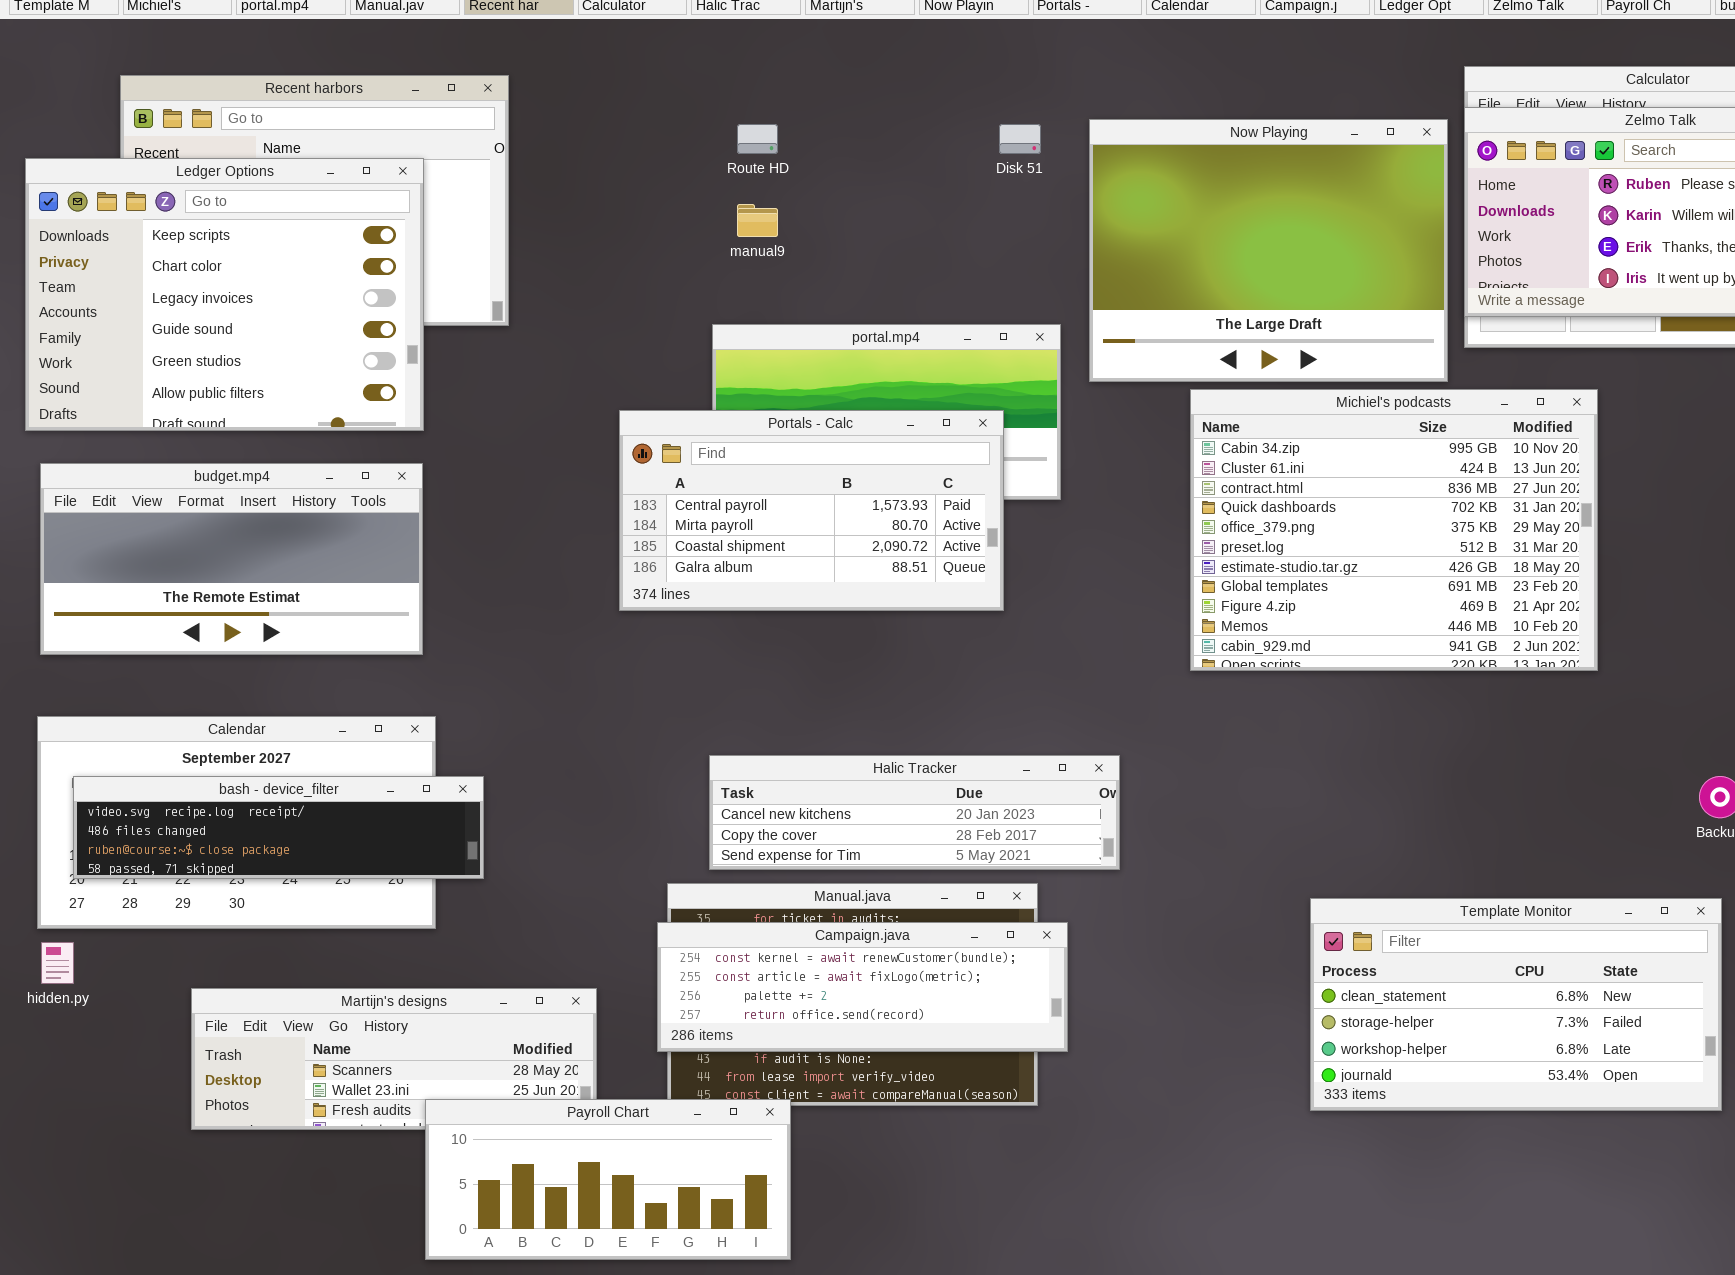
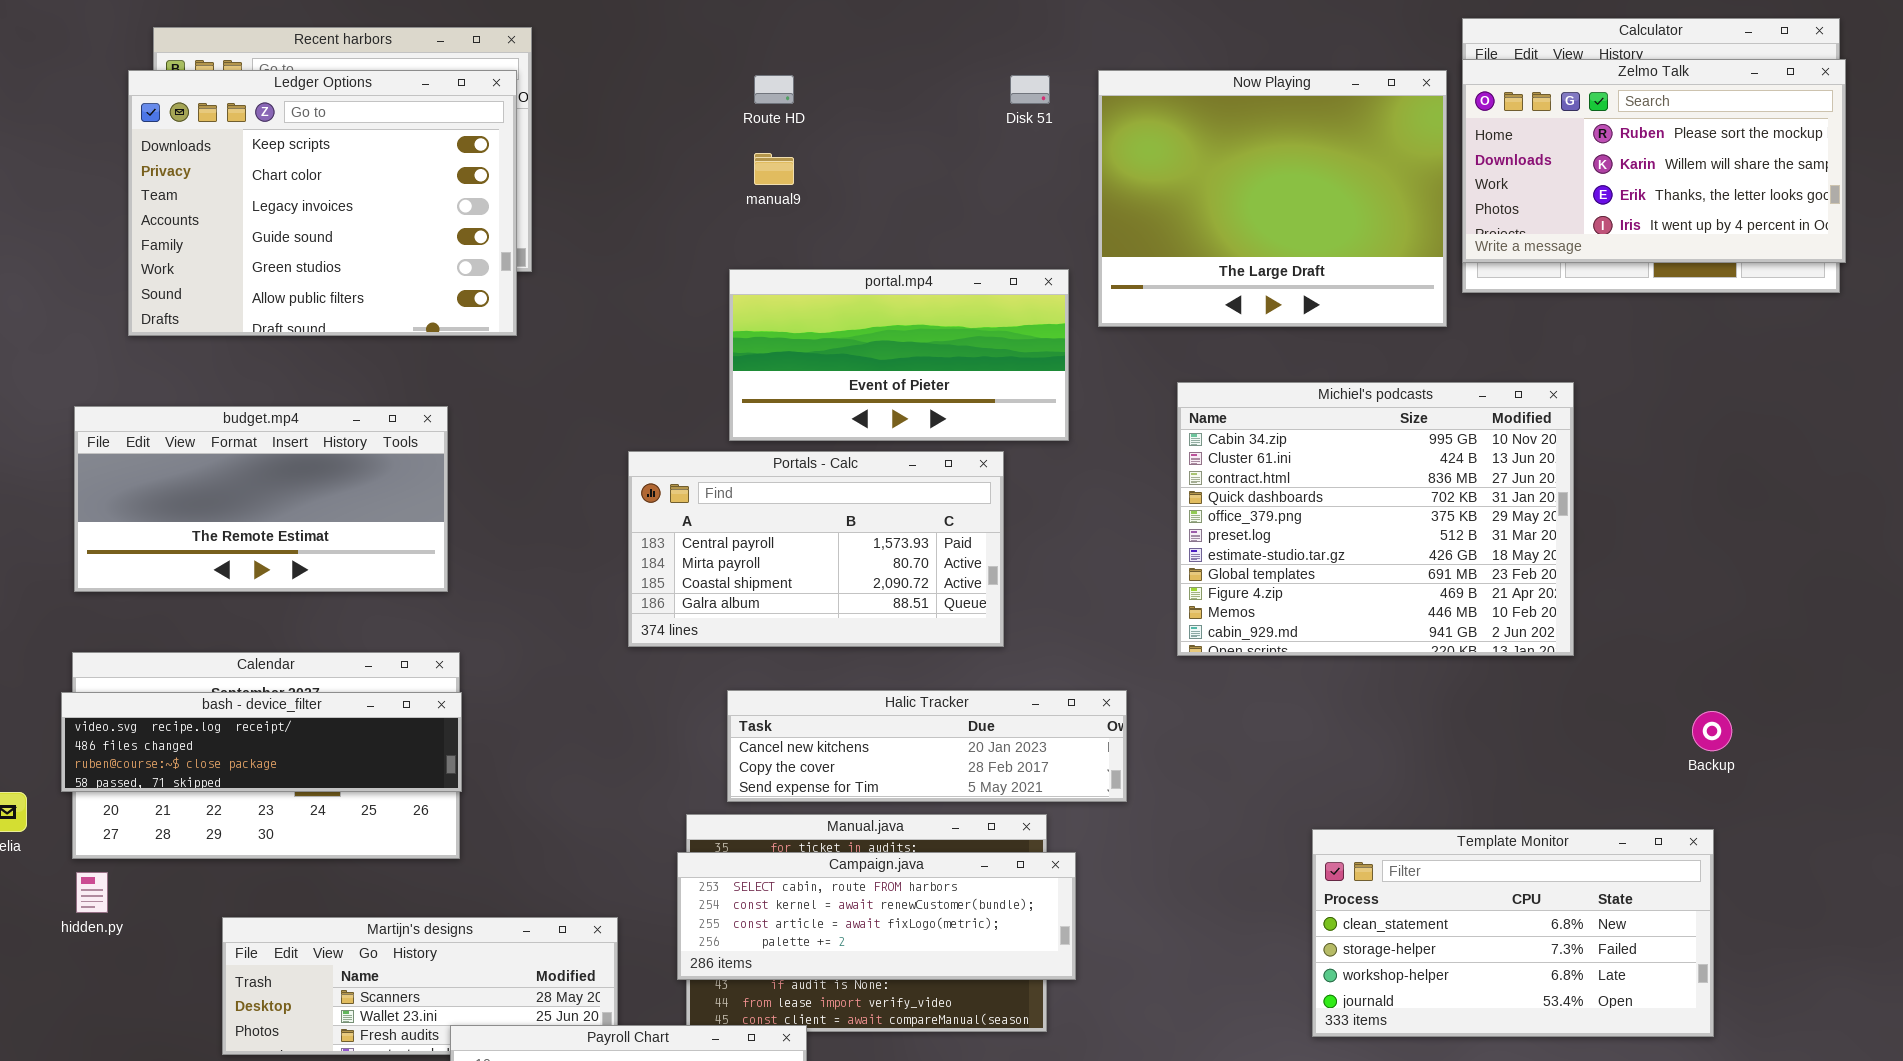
Ledger Options: [25,158,424,431] -> [128,70,517,336], moved
Michiel's podcasts: [1190,389,1598,671] -> [1177,382,1574,656], moved
Portals - Calc: [619,410,1004,611] -> [628,451,1004,647], moved
bash - device_filter: [73,776,484,879] -> [61,692,462,792], moved
Campaign.java: [657,922,1068,1052] -> [677,852,1076,980], scrolled up 1 row

